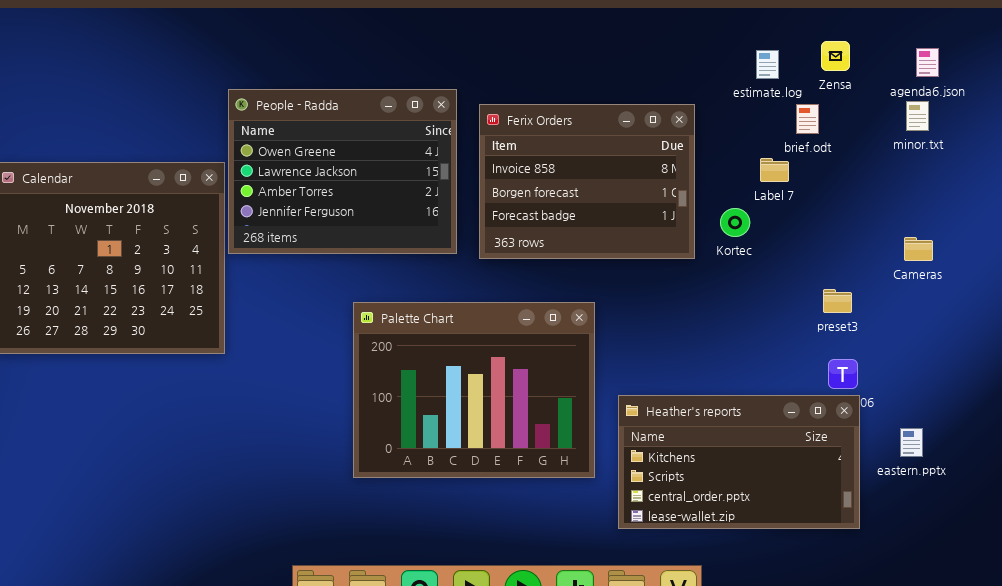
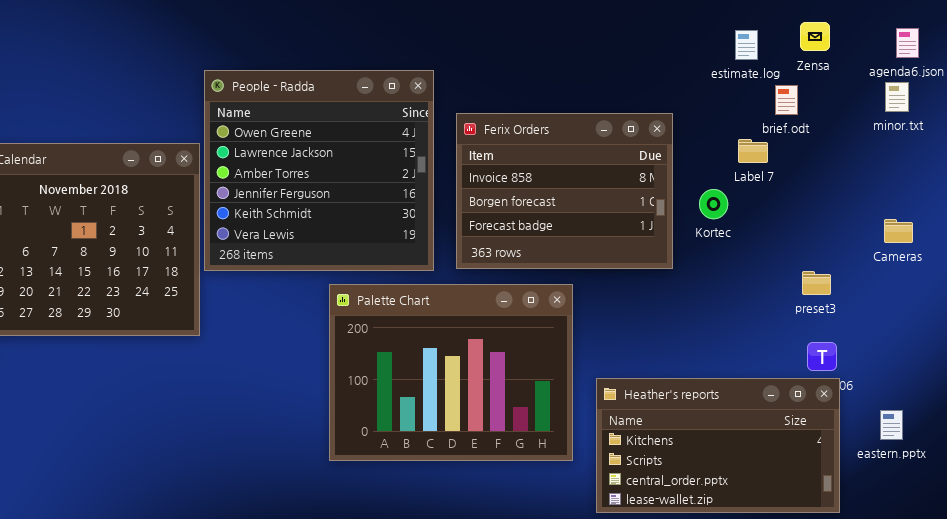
People - Radda: [228,89,457,254] -> [204,70,434,271], resized
Ferix Orders: [479,104,695,259] -> [456,113,673,269], moved

